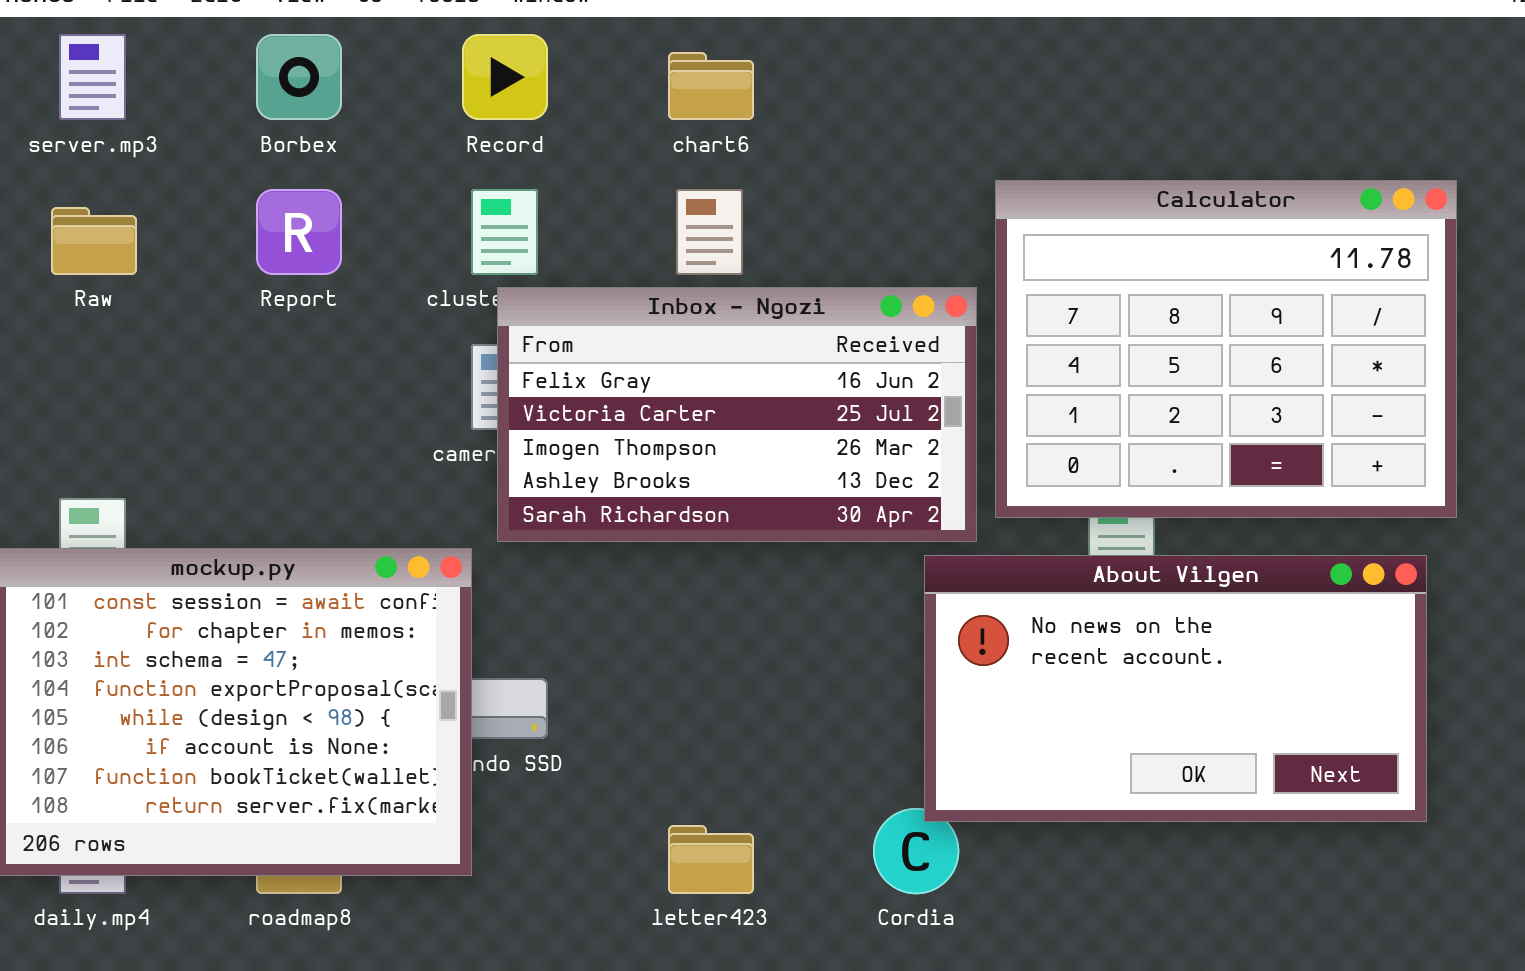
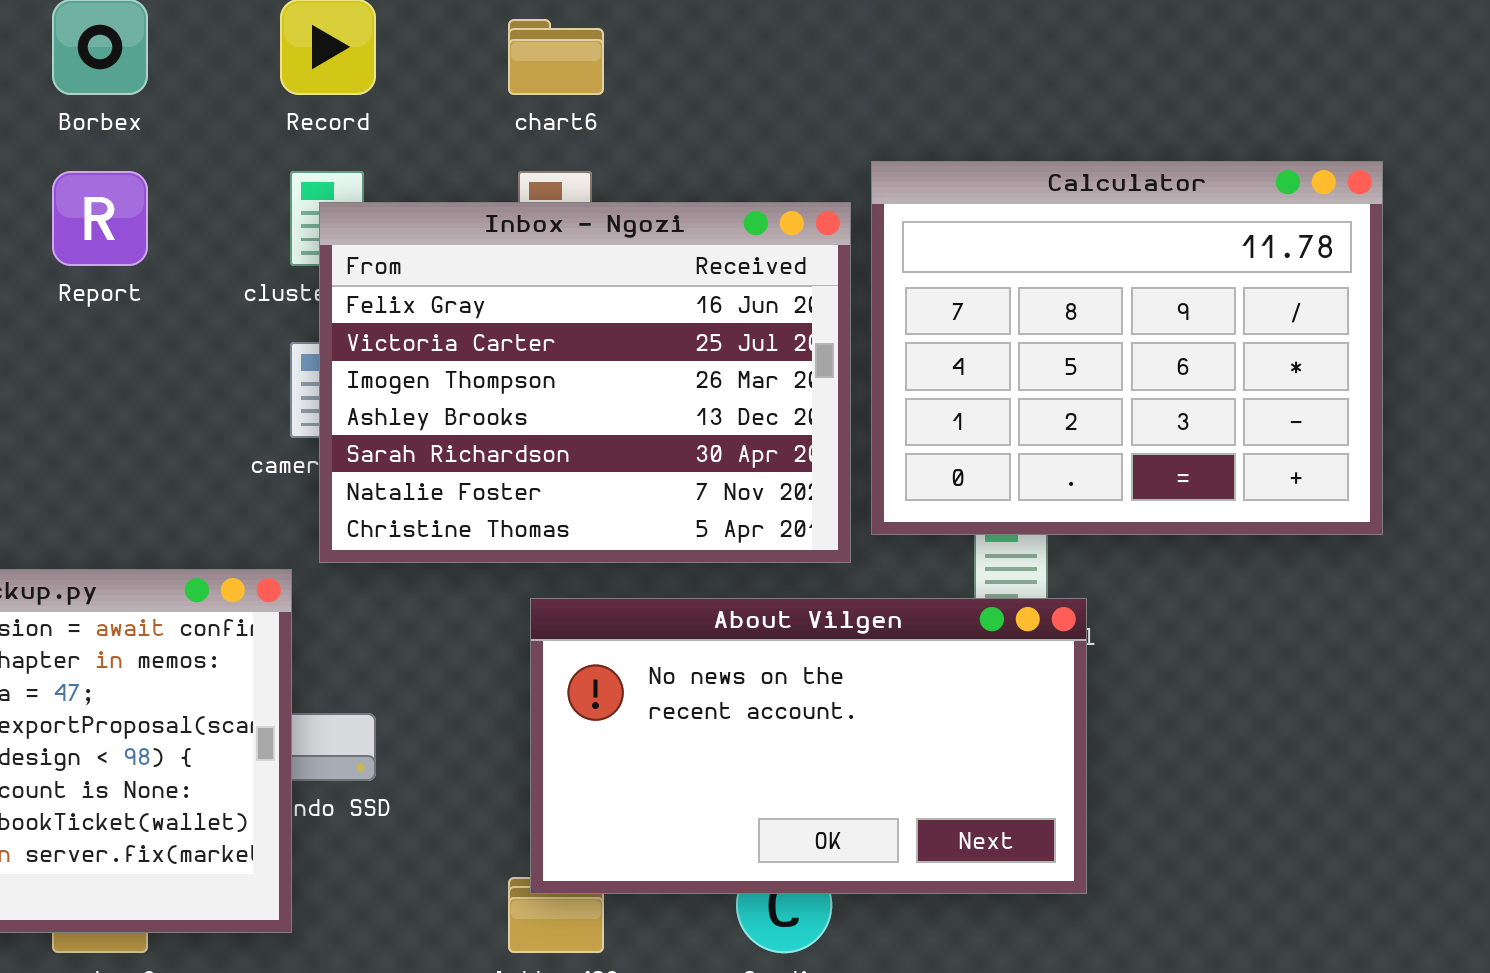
Inbox - Ngozi: [497,287,977,542] -> [319,202,851,563], resized
About Vilgen: [924,555,1427,822] -> [530,598,1087,894], moved

